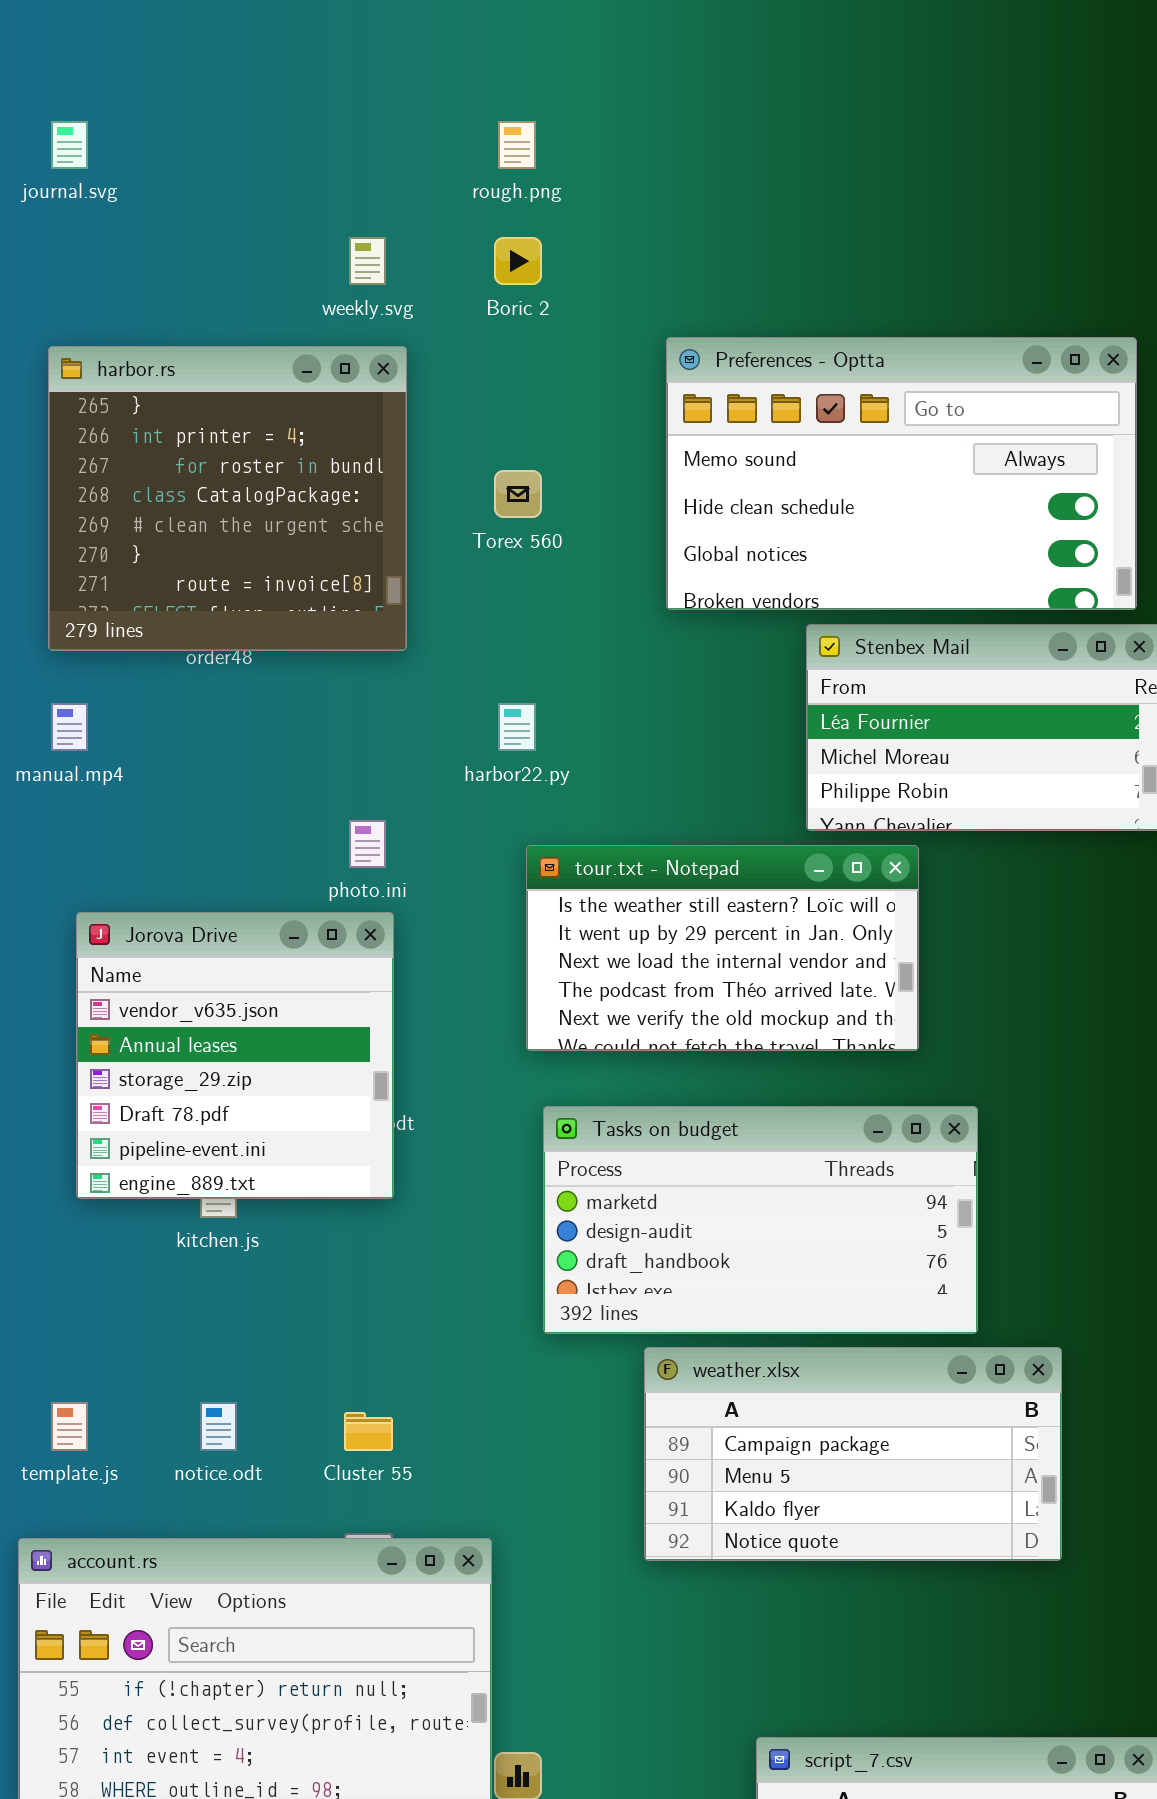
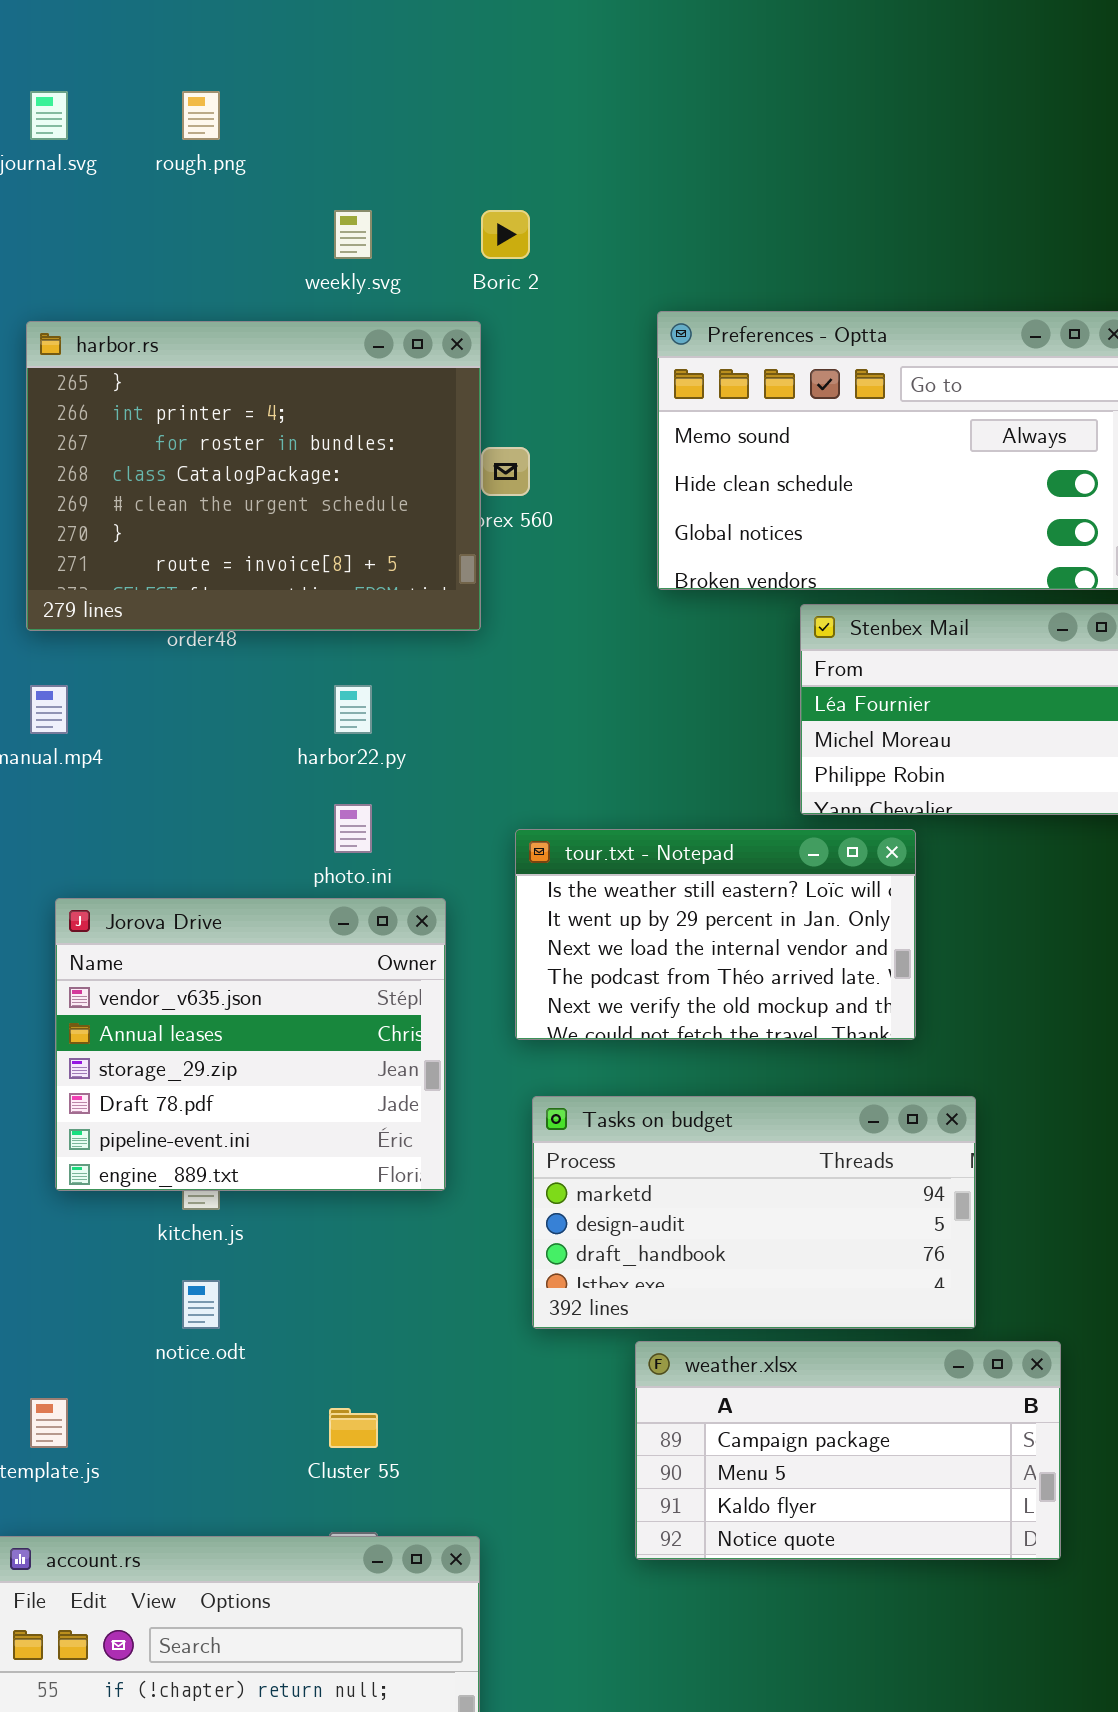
rough.png: [498,121,536,169] -> [182,91,220,140], moved
harbor.rs: [48,346,407,651] -> [26,321,481,631], resized
harbor22.py: [498,703,536,751] -> [334,685,372,734], moved
Jorova Drive: [76,912,394,1199] -> [55,898,446,1191], resized
notice.odt: [200,1402,237,1451] -> [182,1280,220,1329], moved

